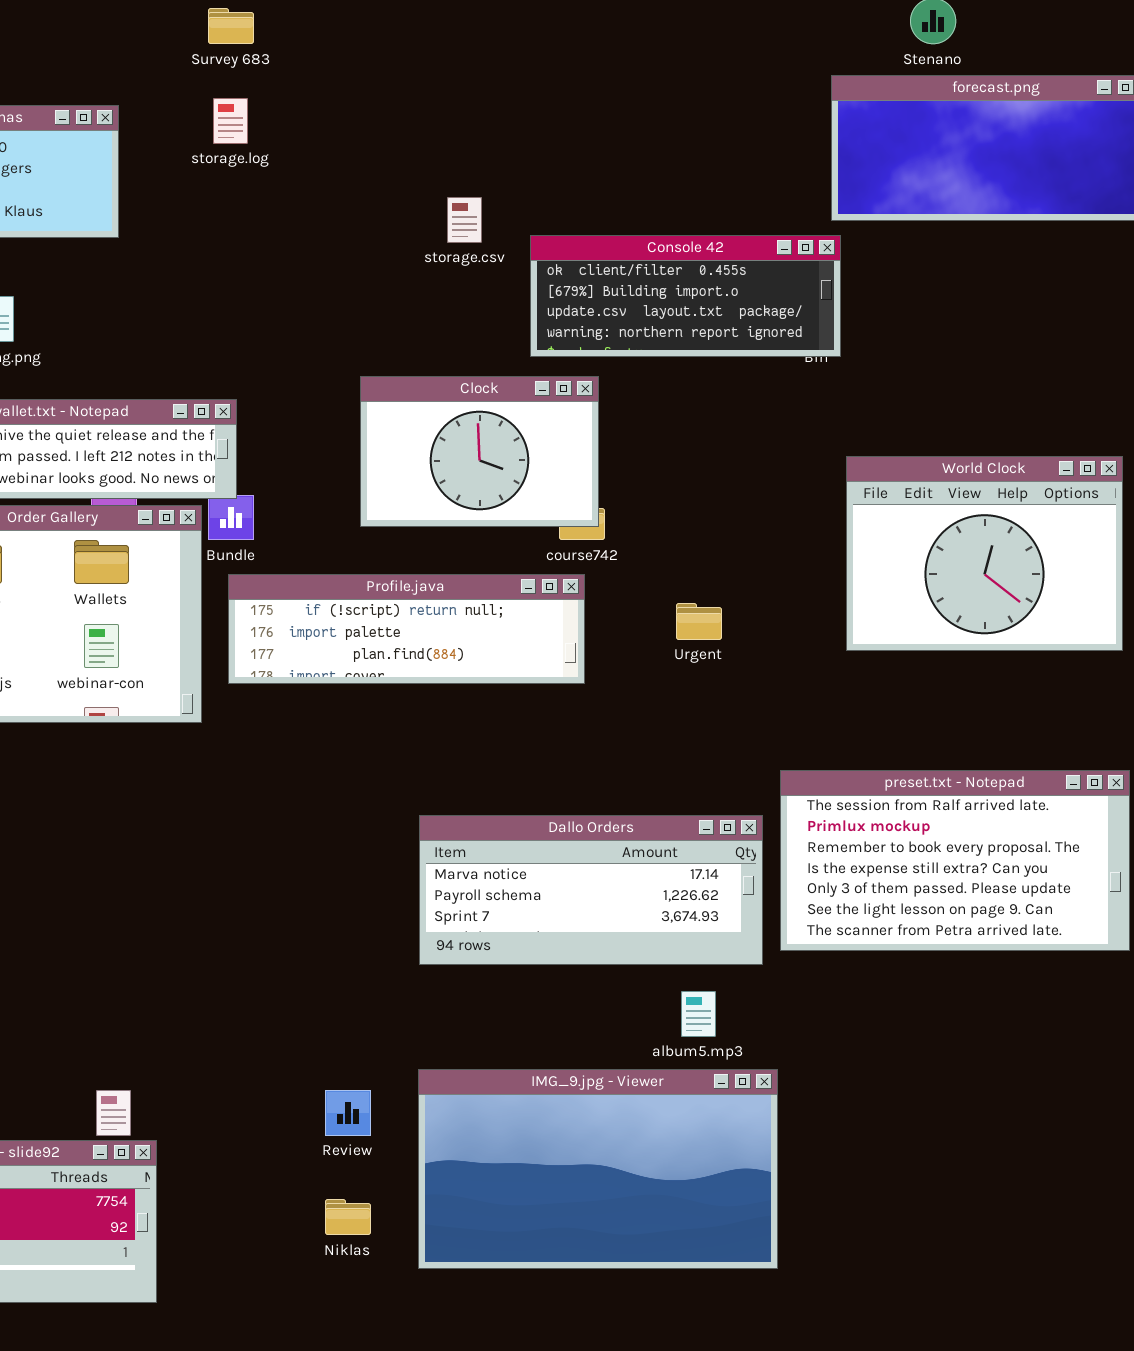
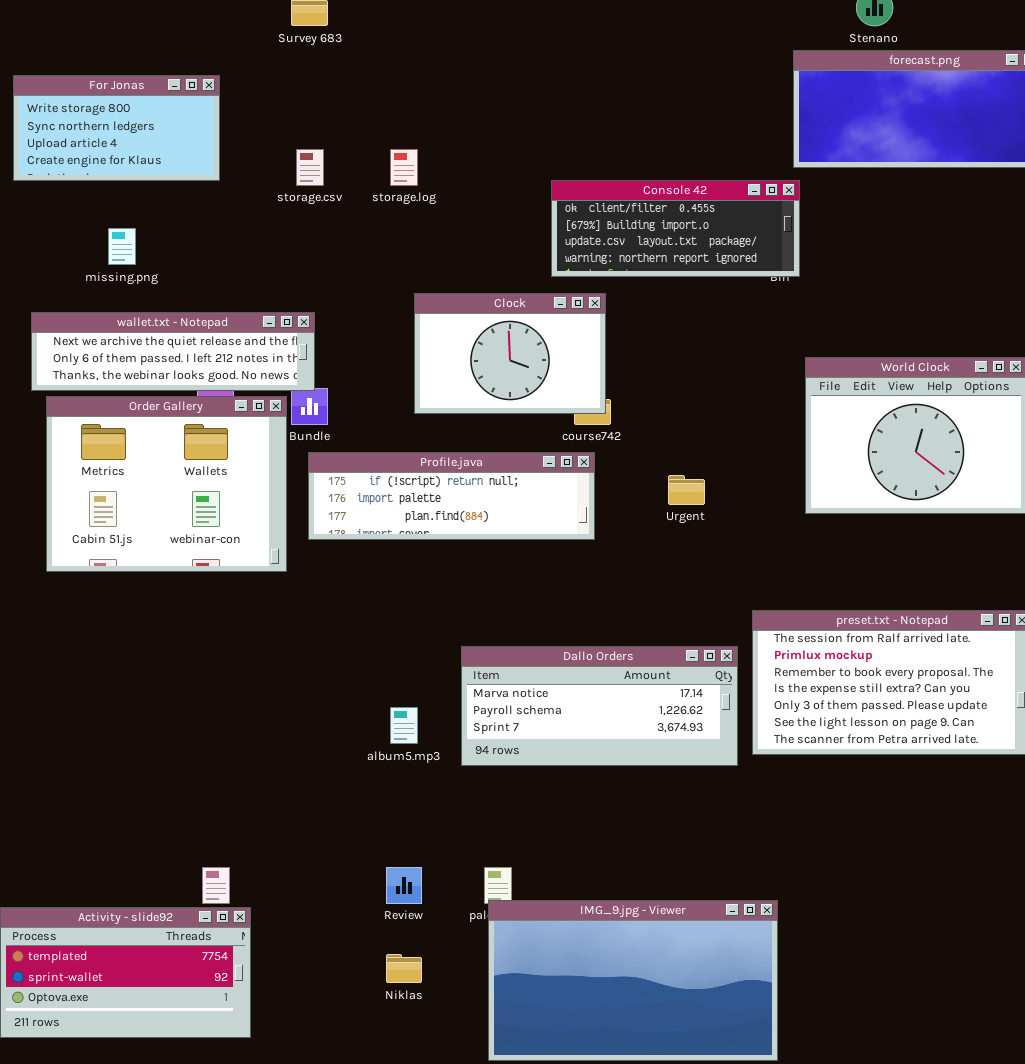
storage.log: [213,98,248,144] -> [390,149,418,186], moved
storage.csv: [447,197,482,243] -> [296,149,324,186], moved
album5.mp3: [681,991,716,1037] -> [390,707,418,744], moved
IMG_9.jpg - Viewer: [418,1069,778,1269] -> [488,900,778,1061], moved

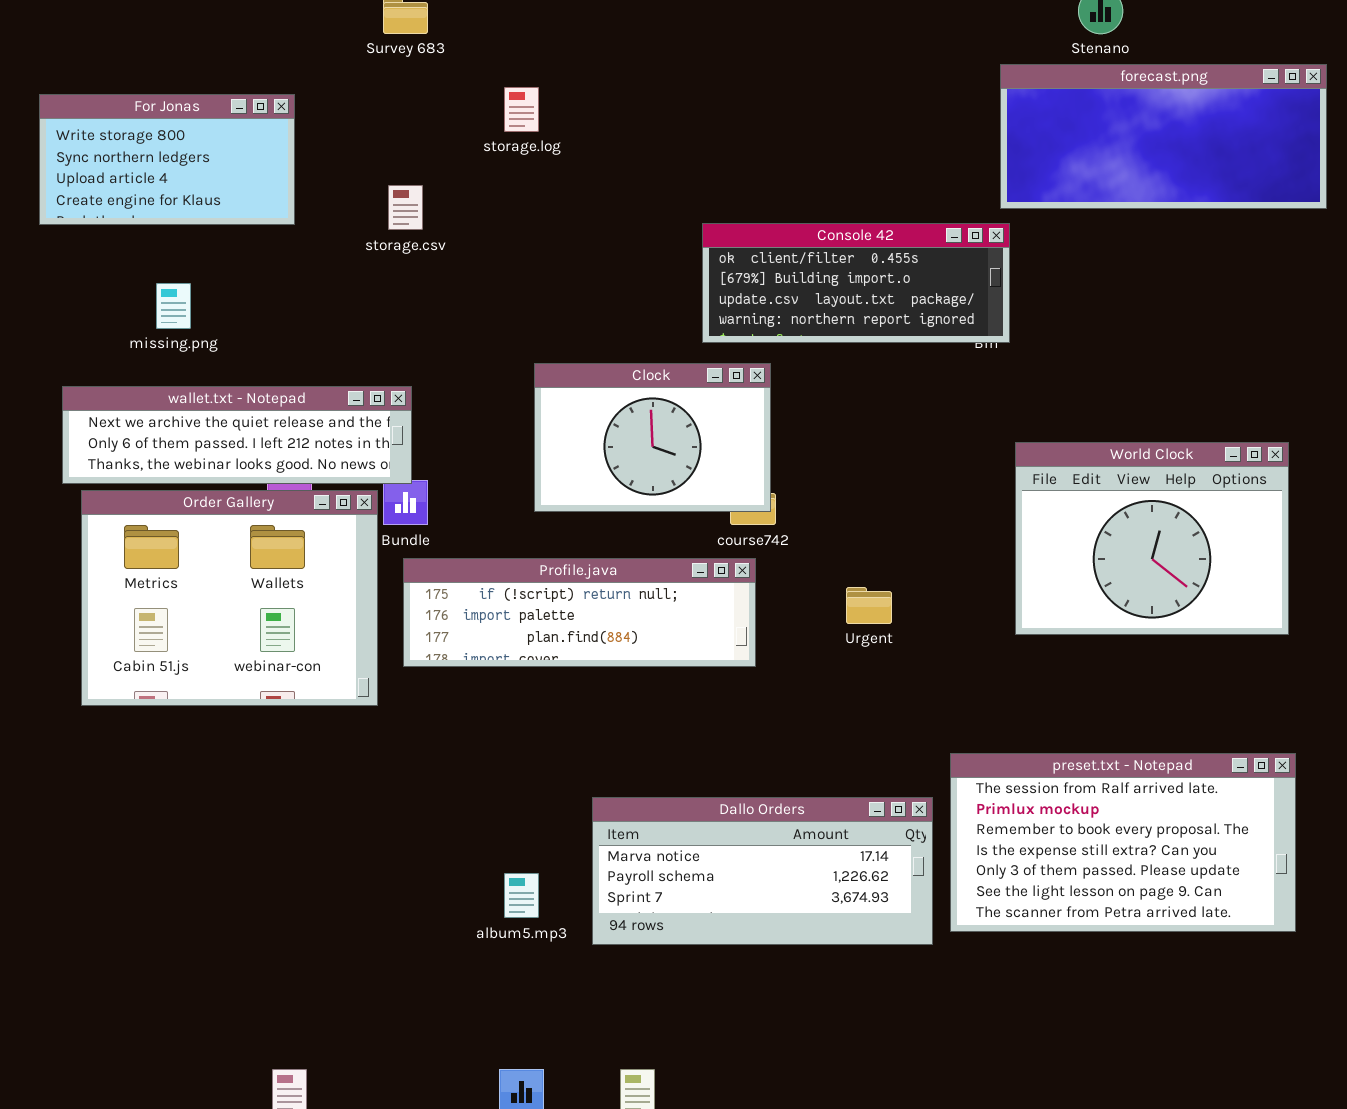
storage.log: [390,149,418,186] -> [504,87,539,132], moved

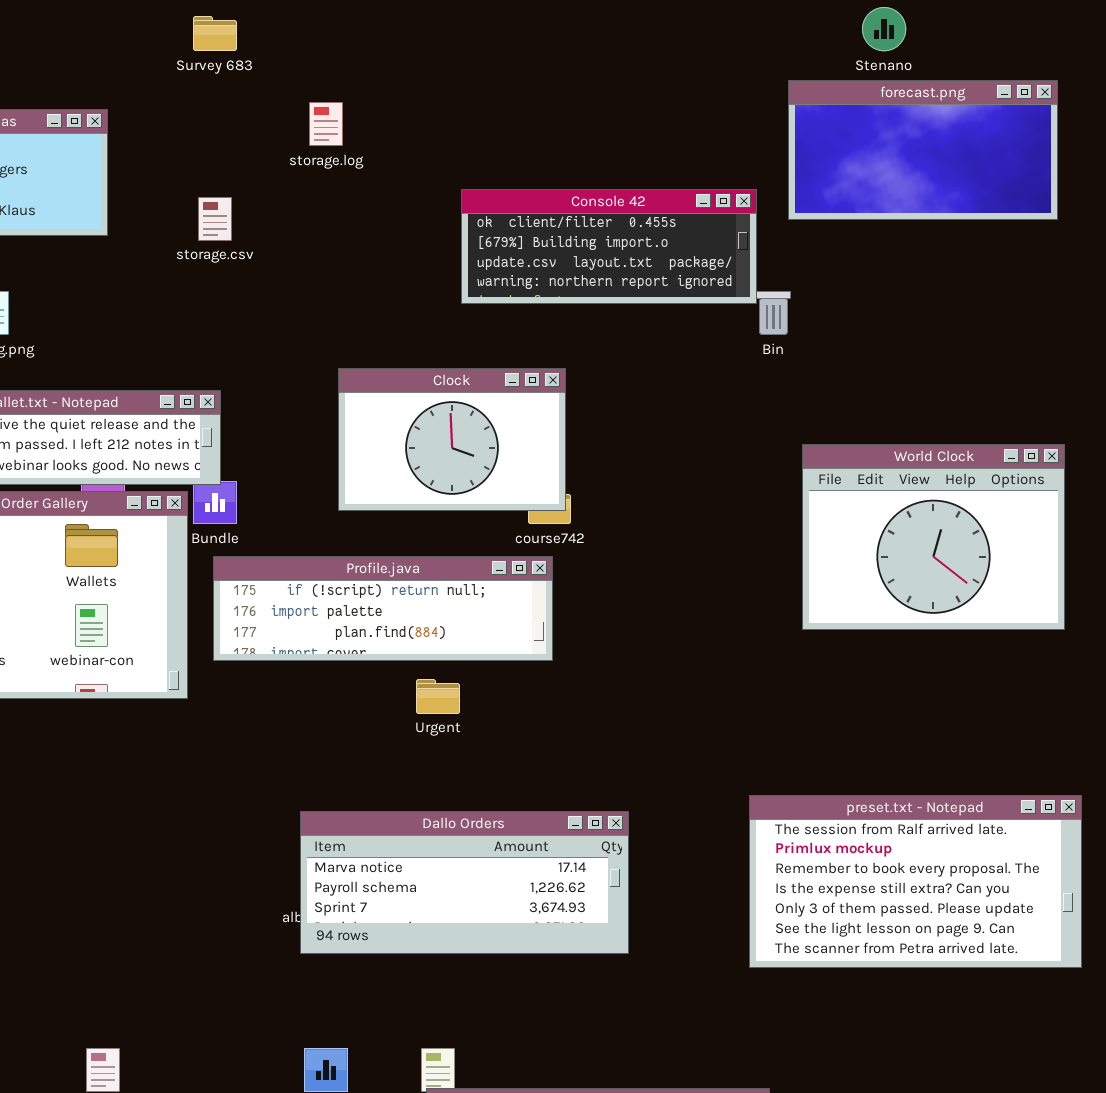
forecast.png: [1000,64,1327,209] -> [788,80,1058,220], resized
Console 42: [702,223,1010,343] -> [461,189,757,304], moved
Urgent: [846,587,892,624] -> [416,679,460,714], moved
preset.txt - Notepad: [950,753,1296,932] -> [749,795,1082,968], moved
Dallo Orders: [592,797,933,945] -> [300,811,629,954], moved

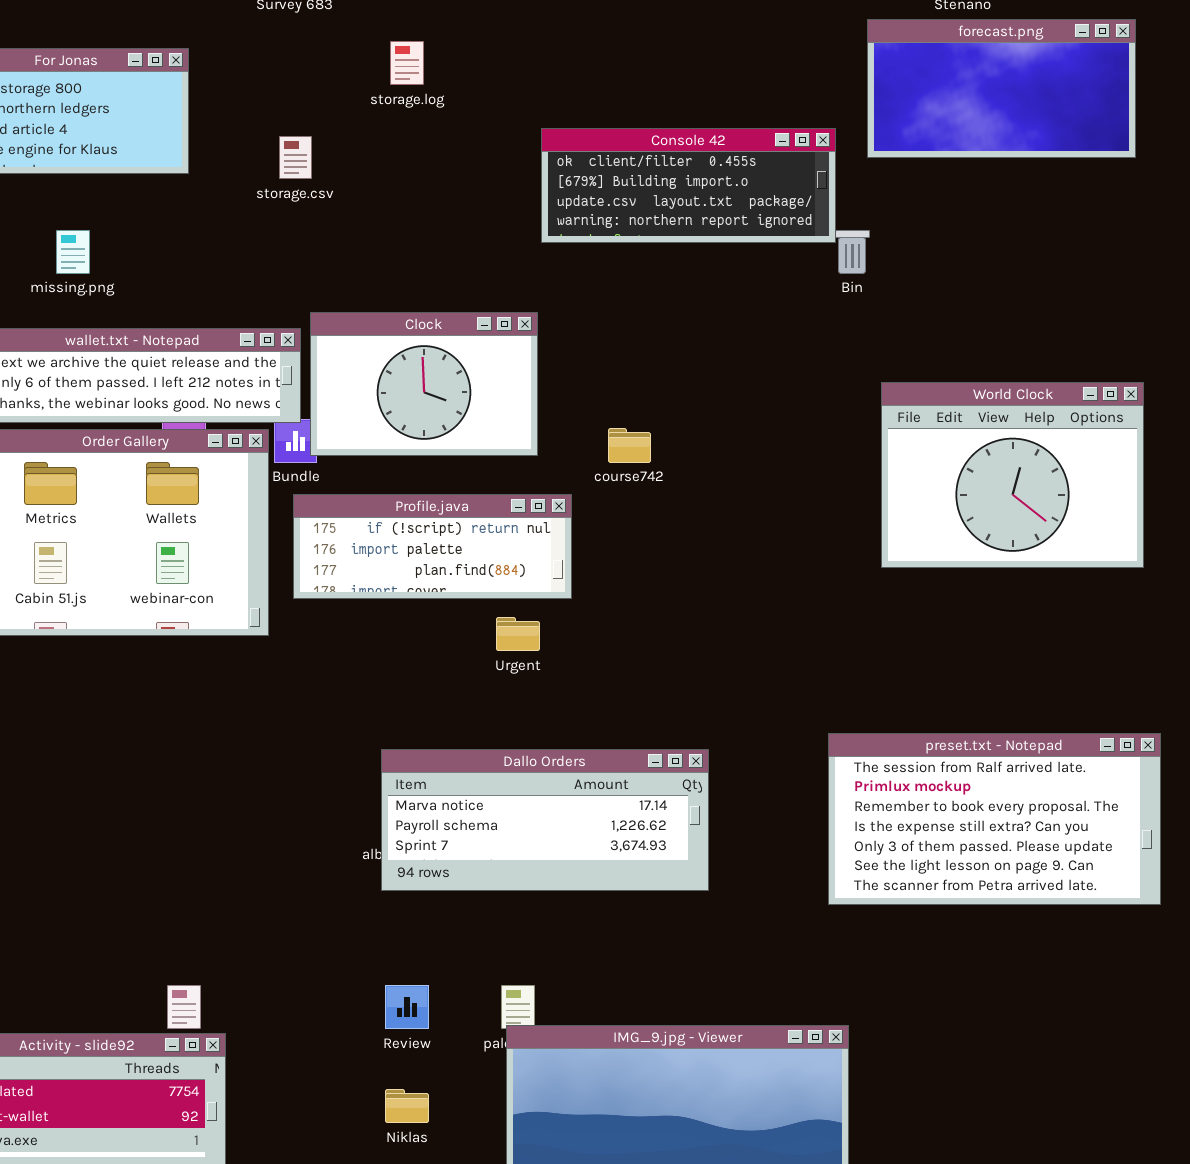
Clock: [338,368,566,511] -> [310,312,538,456], moved
Profile.java: [213,556,553,661] -> [293,494,572,599], resized

